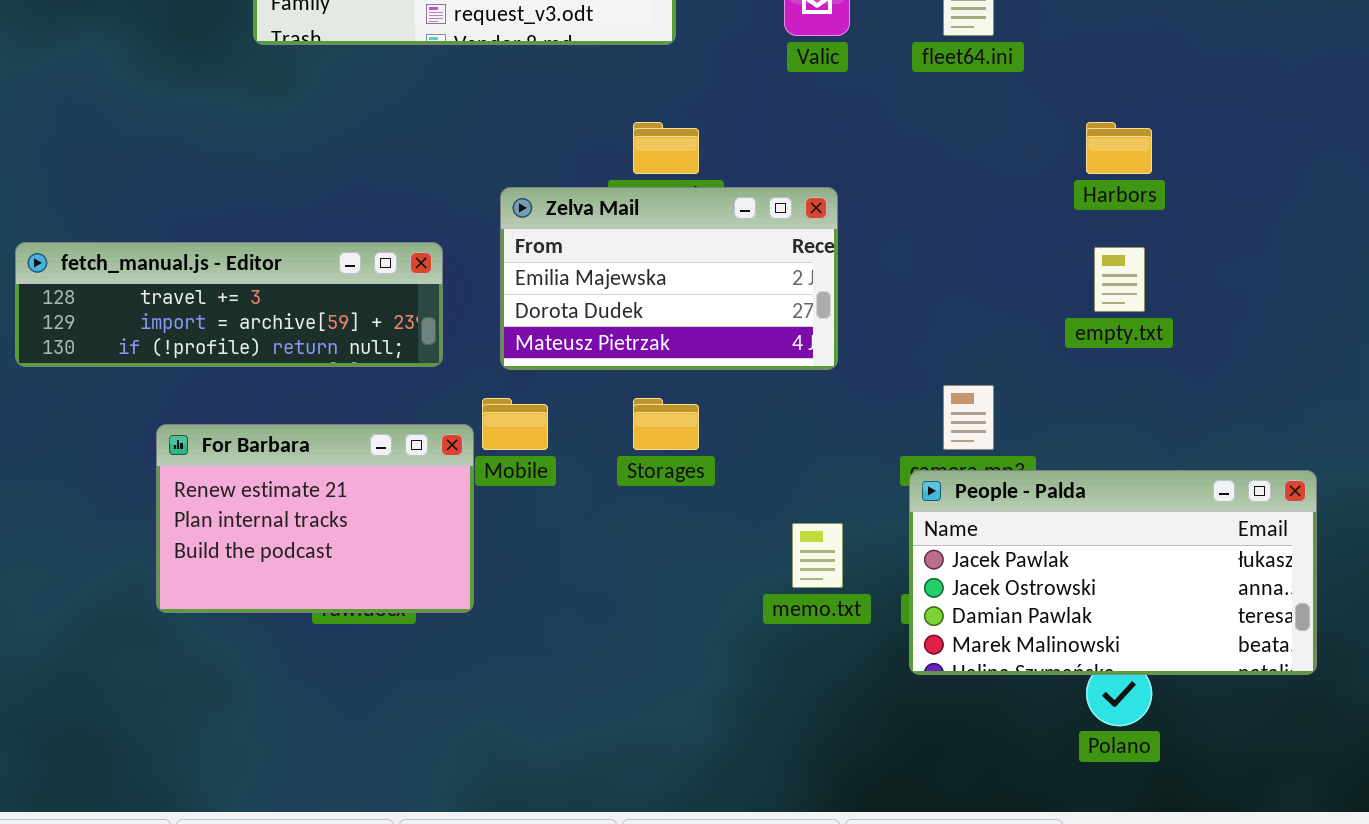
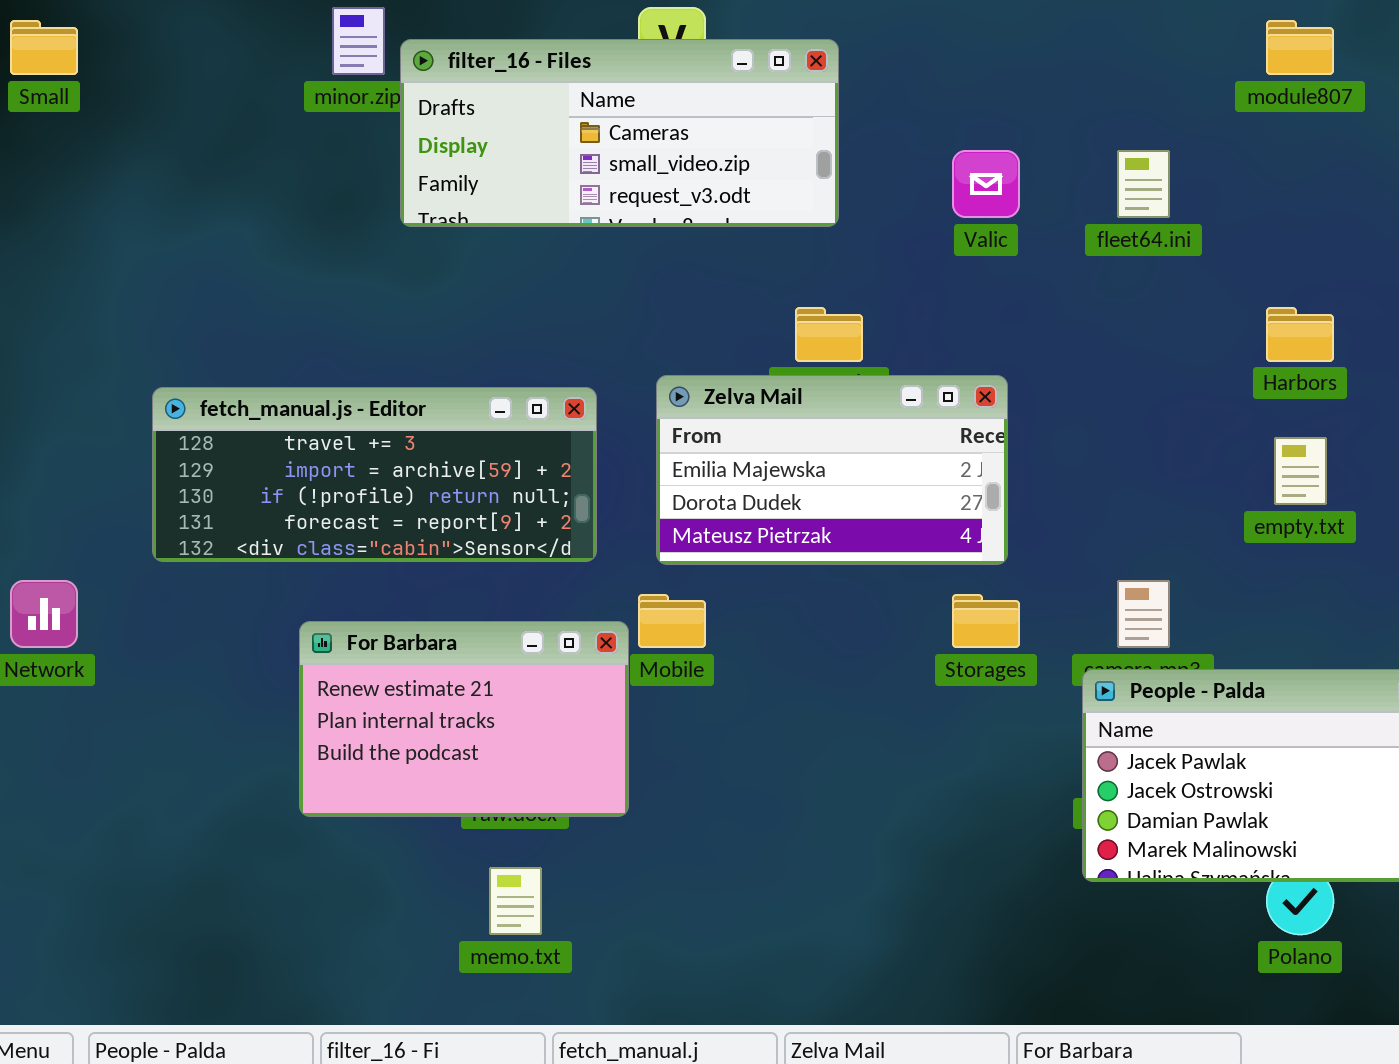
fetch_manual.js - Editor: [15,242,443,367] -> [152,387,597,562], resized
Storages: [633,398,699,450] -> [952,594,1020,648], moved
memo.txt: [792,523,843,588] -> [489,867,542,935], moved

